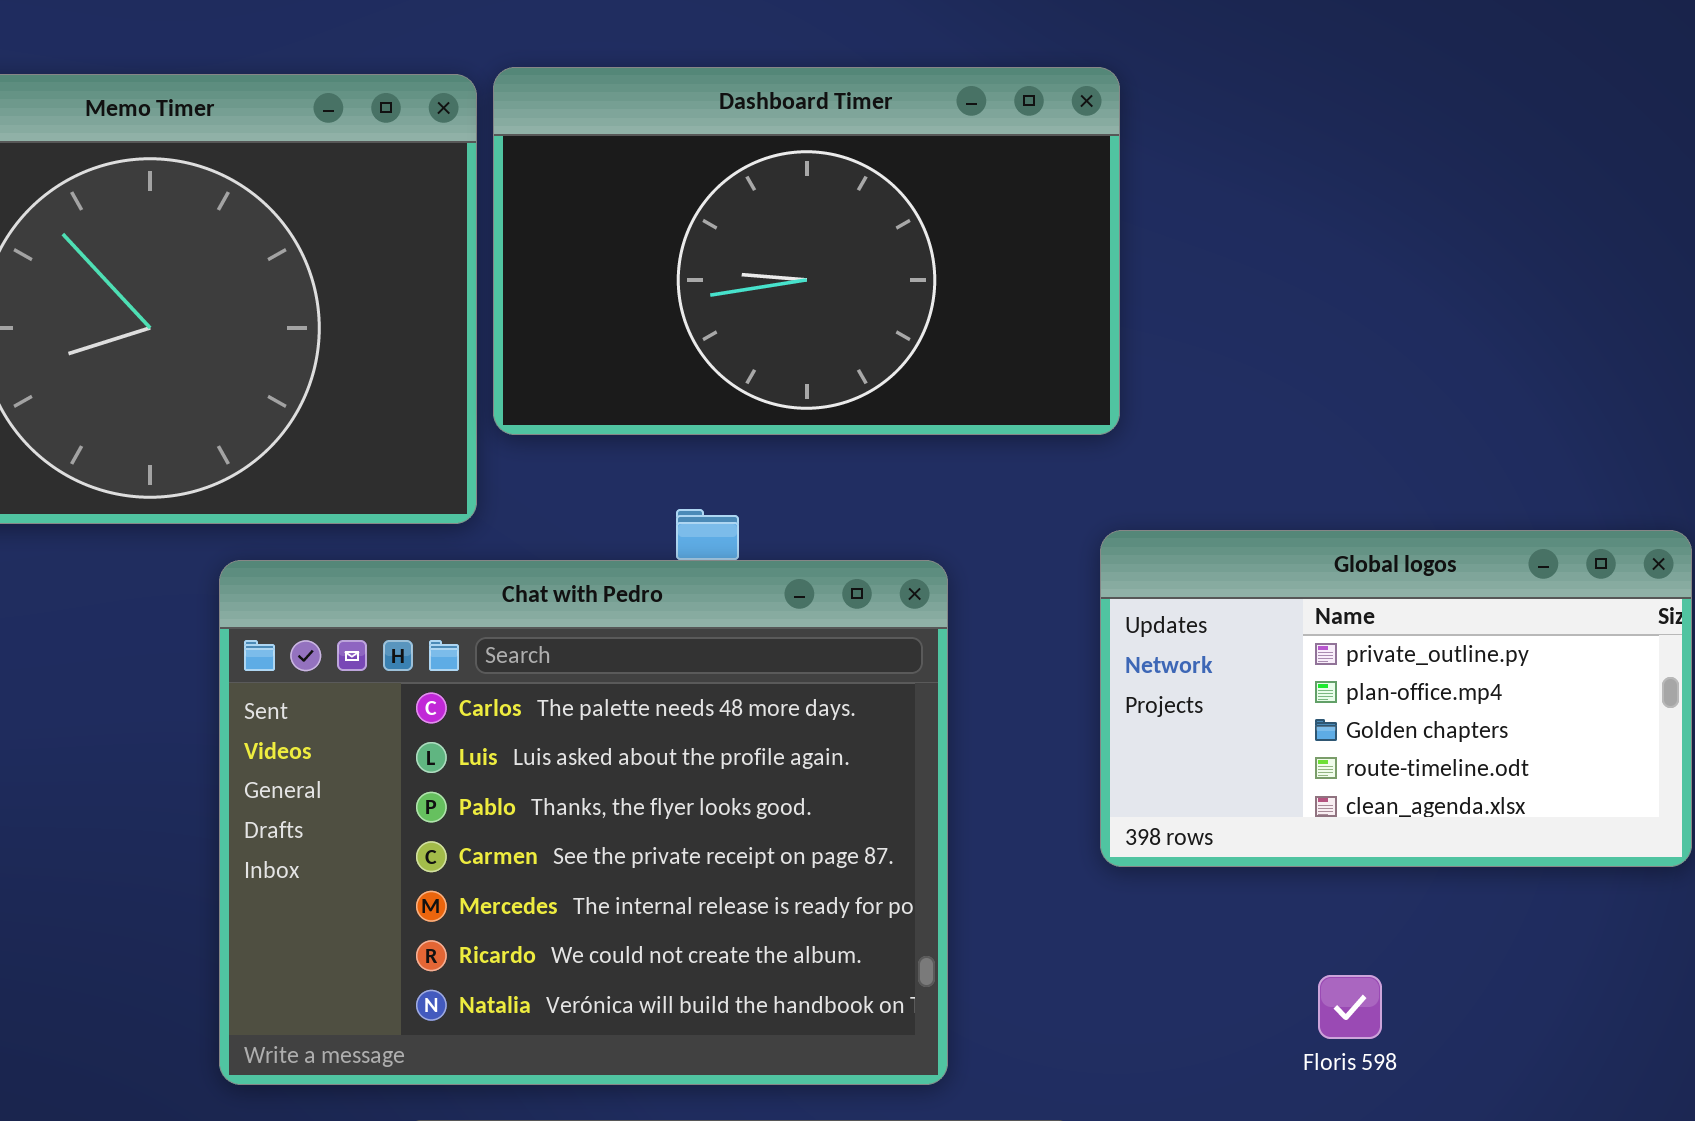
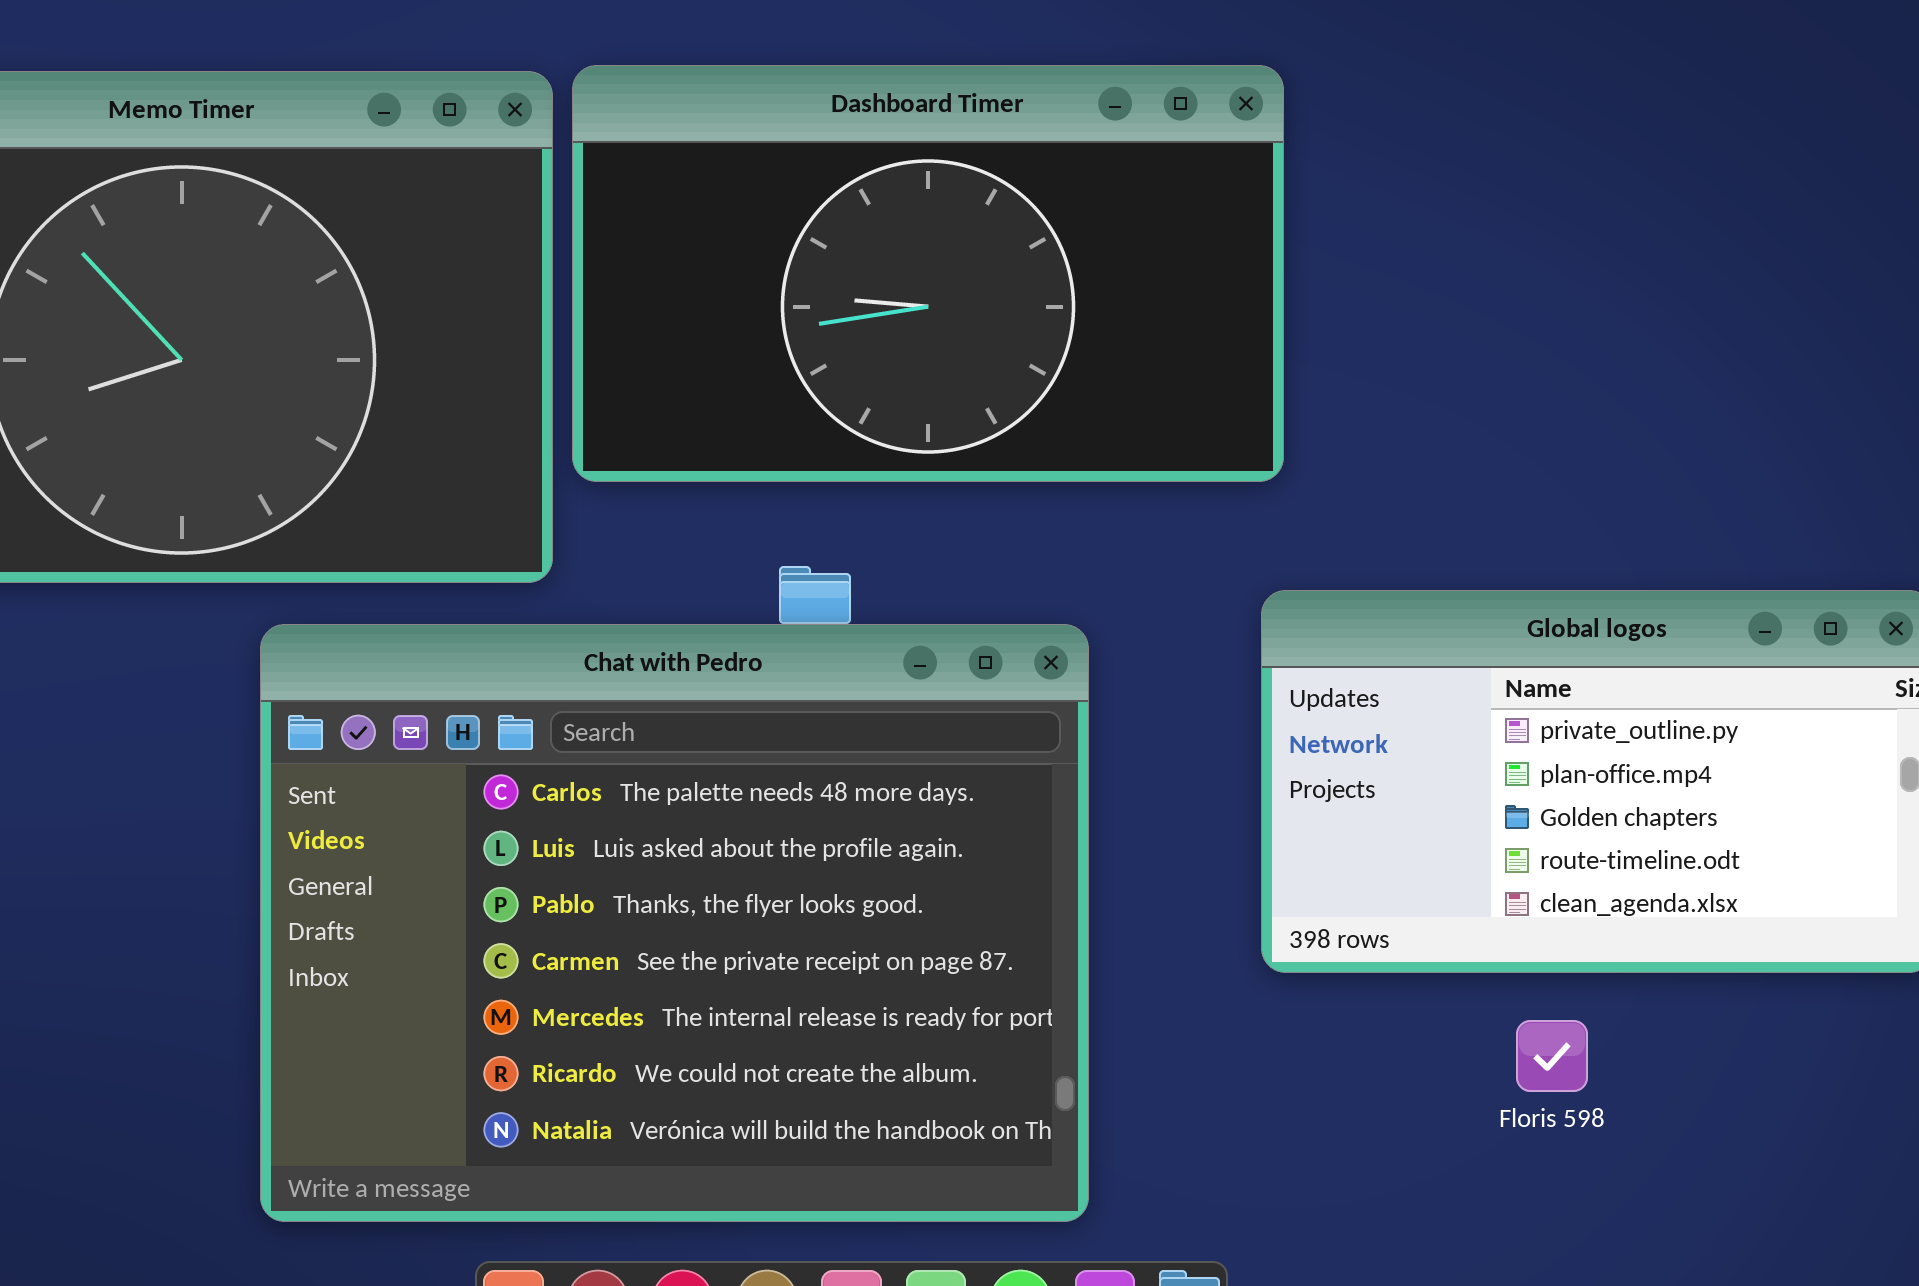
Floris 598: [1318,975,1382,1039] -> [1516,1020,1588,1092], moved

